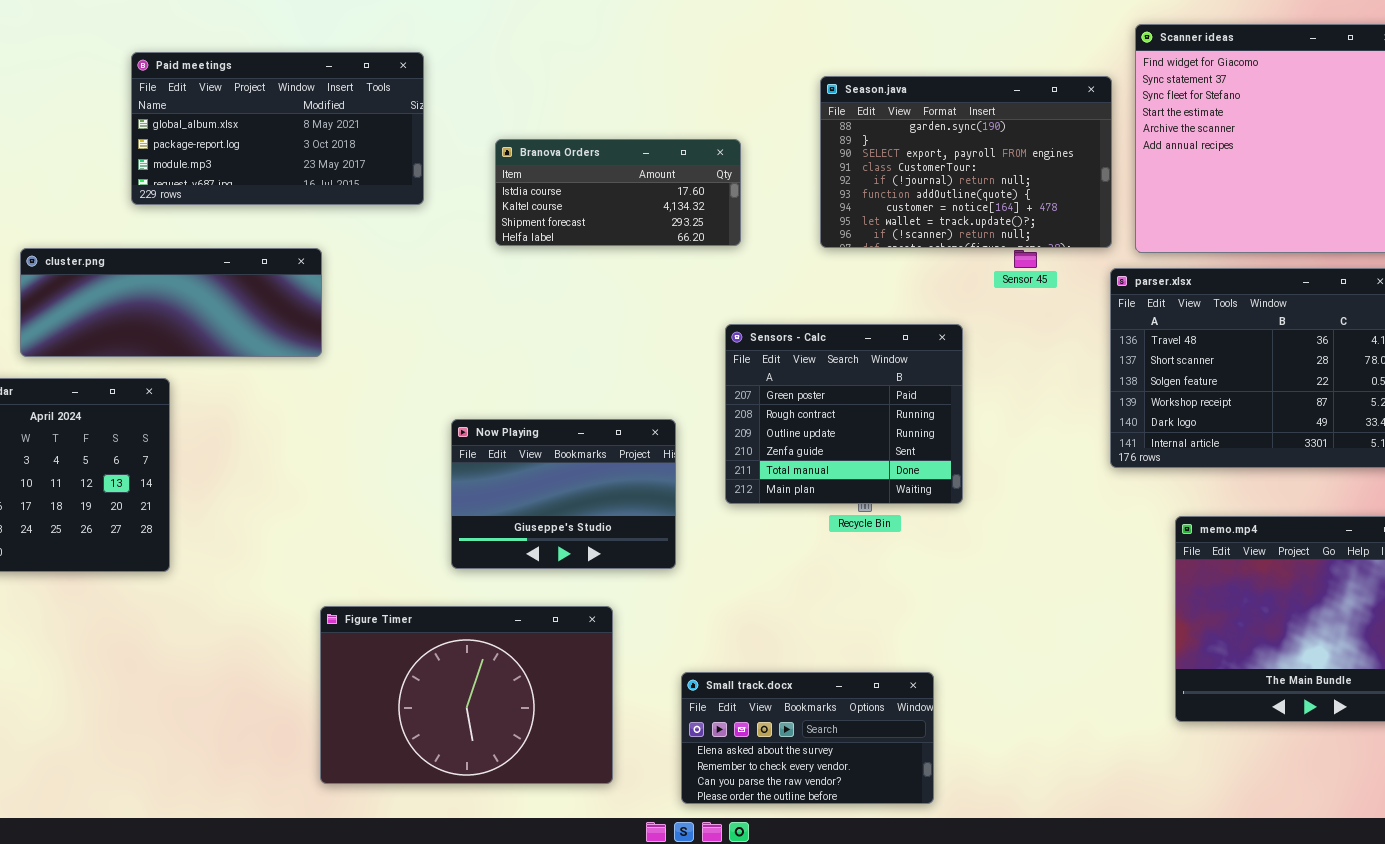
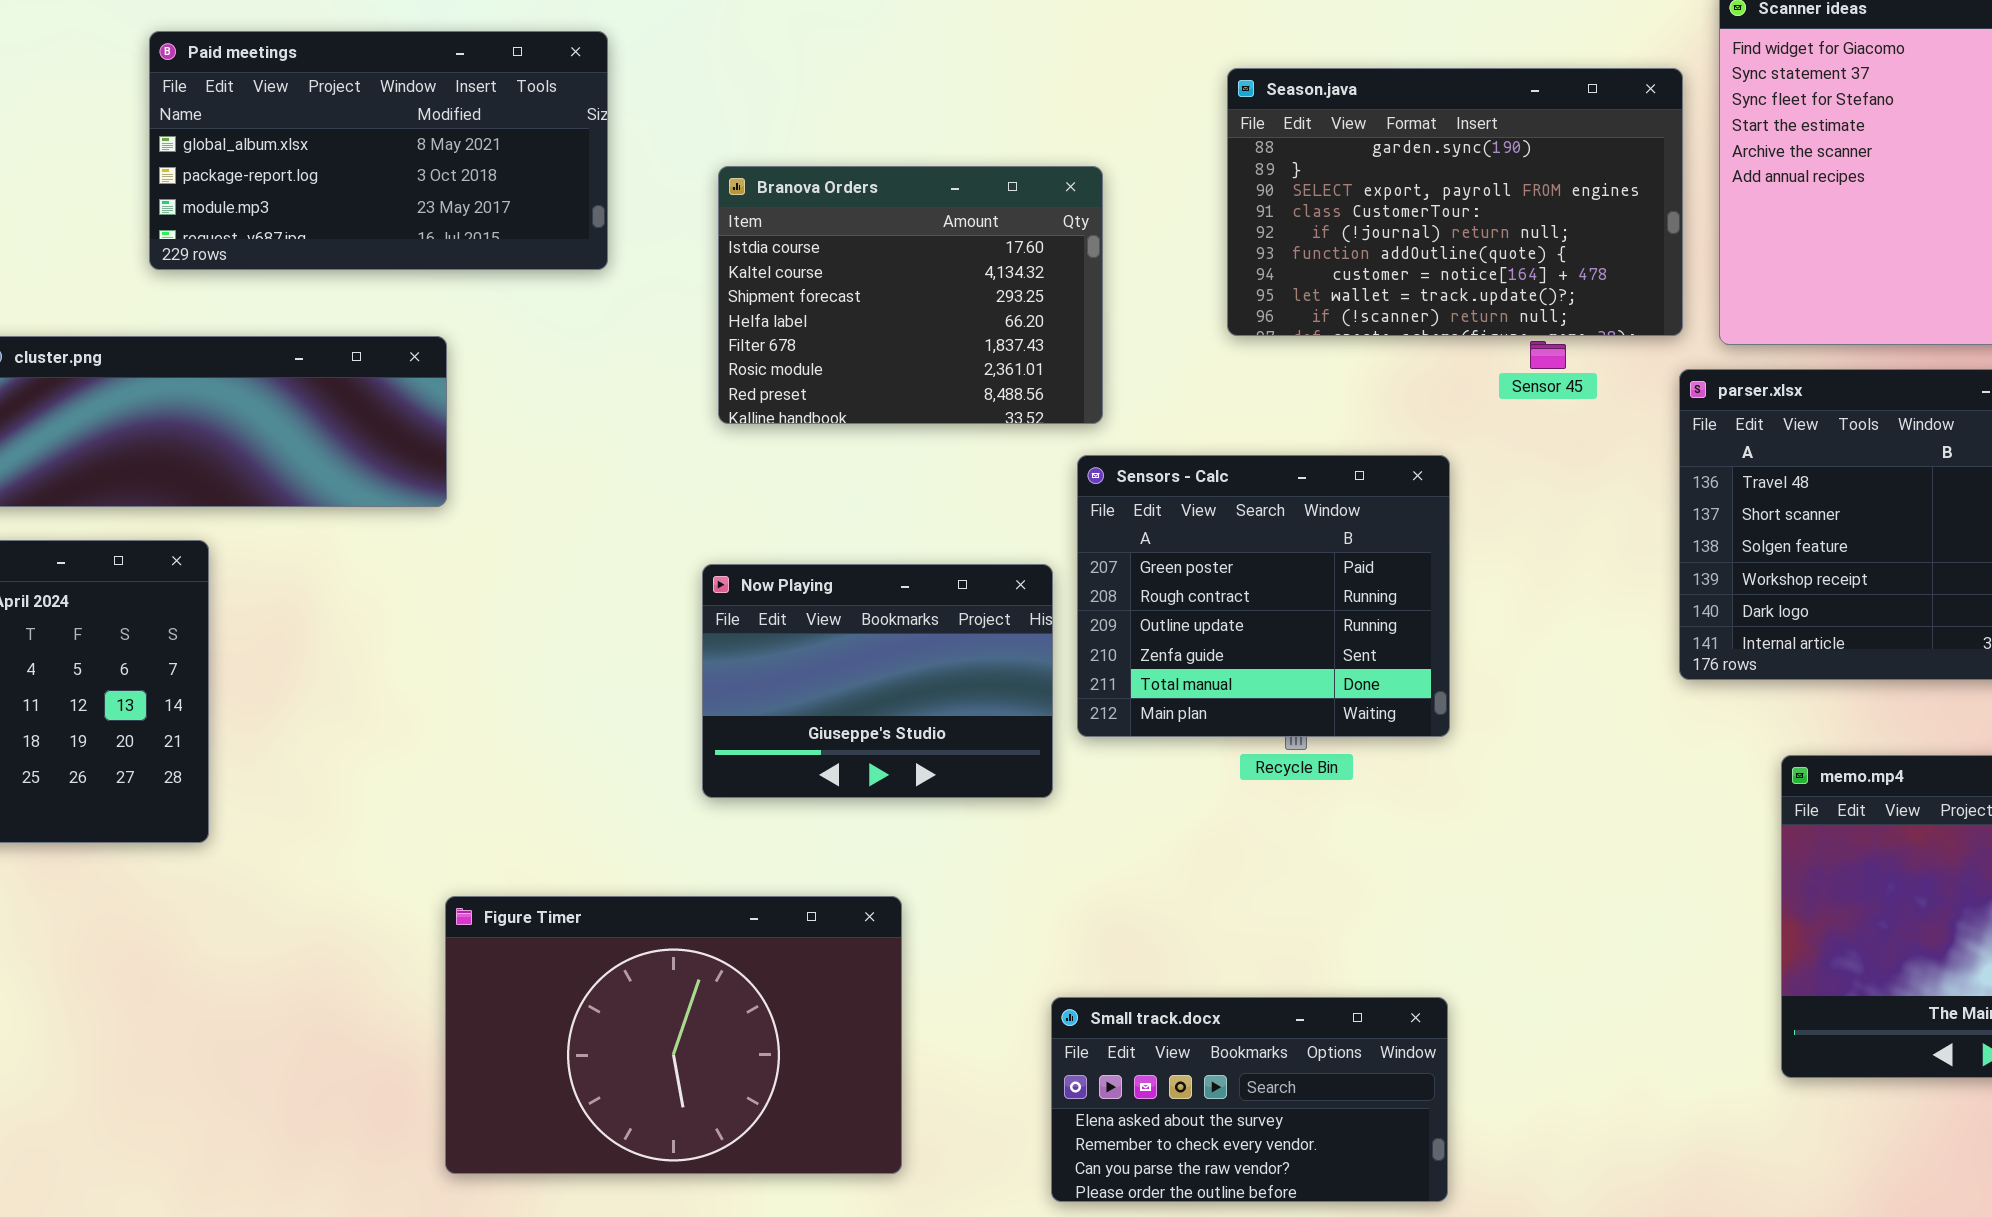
Branova Orders: [495,139,741,246] -> [718,166,1103,424], resized
Now Playing: [451,419,676,569] -> [702,564,1053,798], moved
Small track.docx: [681,672,934,804] -> [1051,997,1448,1202], moved

